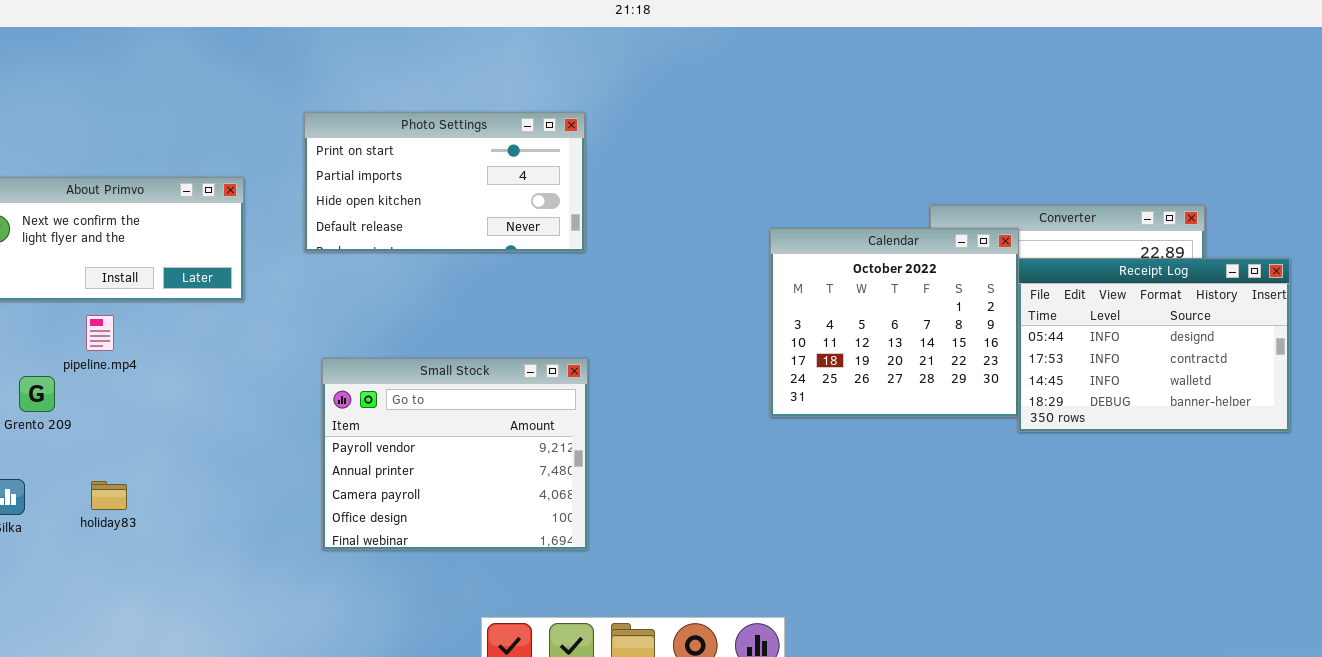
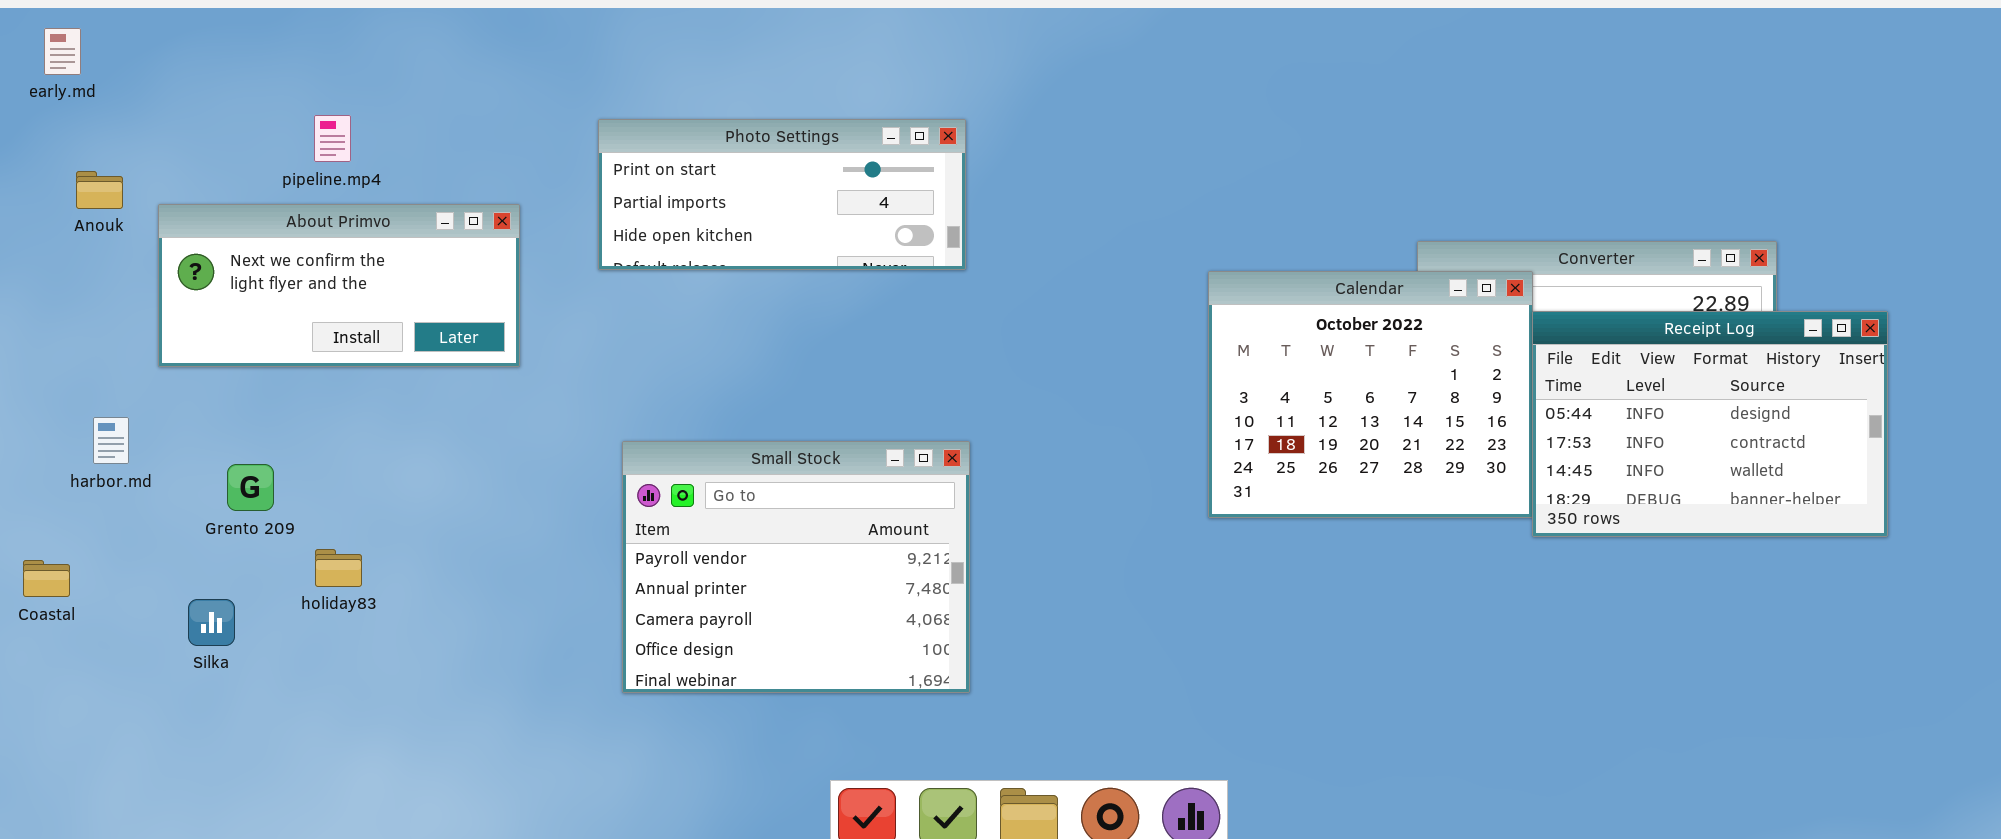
Photo Settings: [304,112,585,252] -> [598,119,966,270], resized
pipeline.mp4: [86,315,114,351] -> [314,115,351,162], moved
holiday83: [91,481,127,510] -> [315,549,362,587], moved

